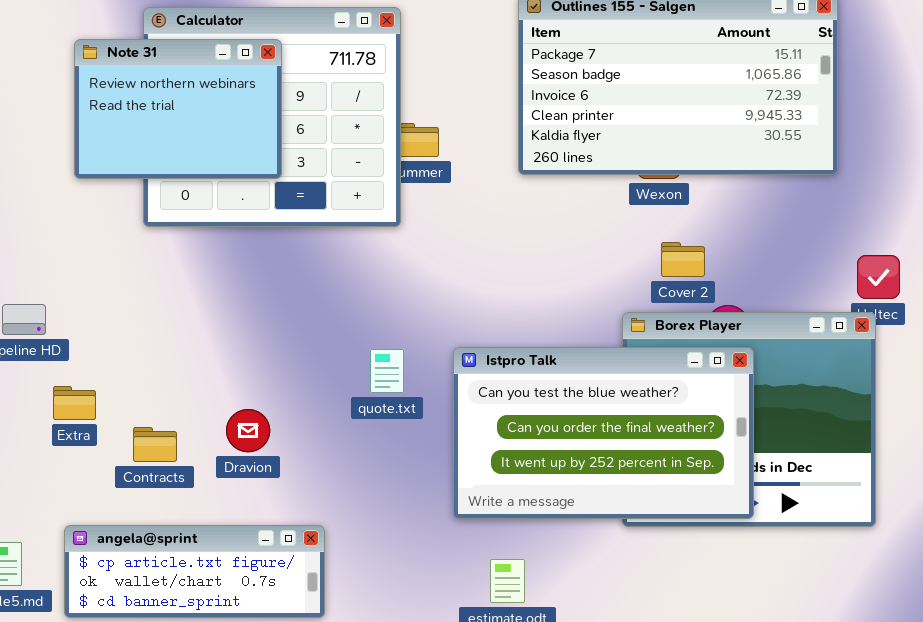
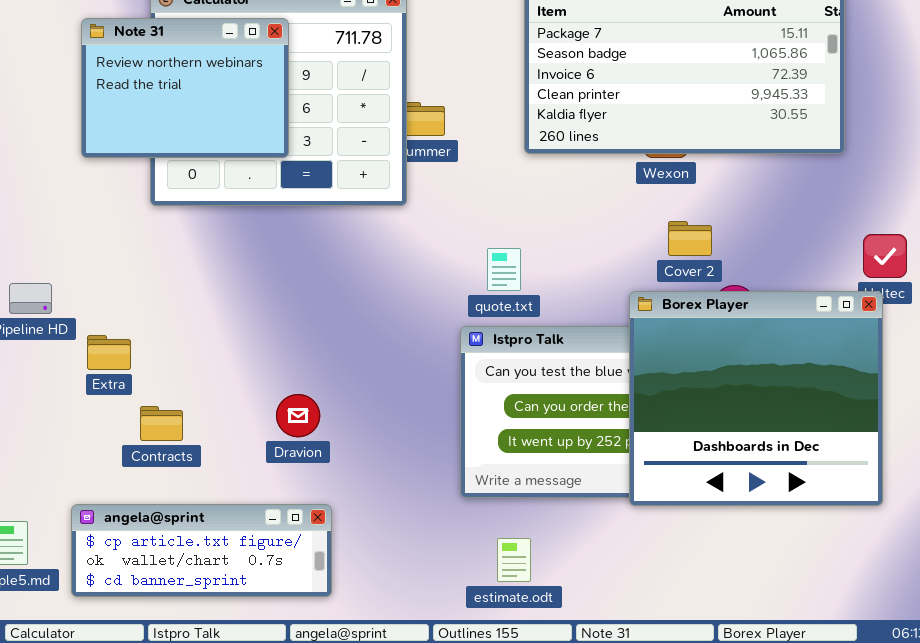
Borex Player: [622,312,876,527] -> [629,291,883,506], raised
quote.txt: [370,349,404,393] -> [487,248,521,291], moved
Extra: [53,386,96,420] -> [87,335,131,370], moved
Dravion: [226,409,270,452] -> [276,394,320,437], moved

